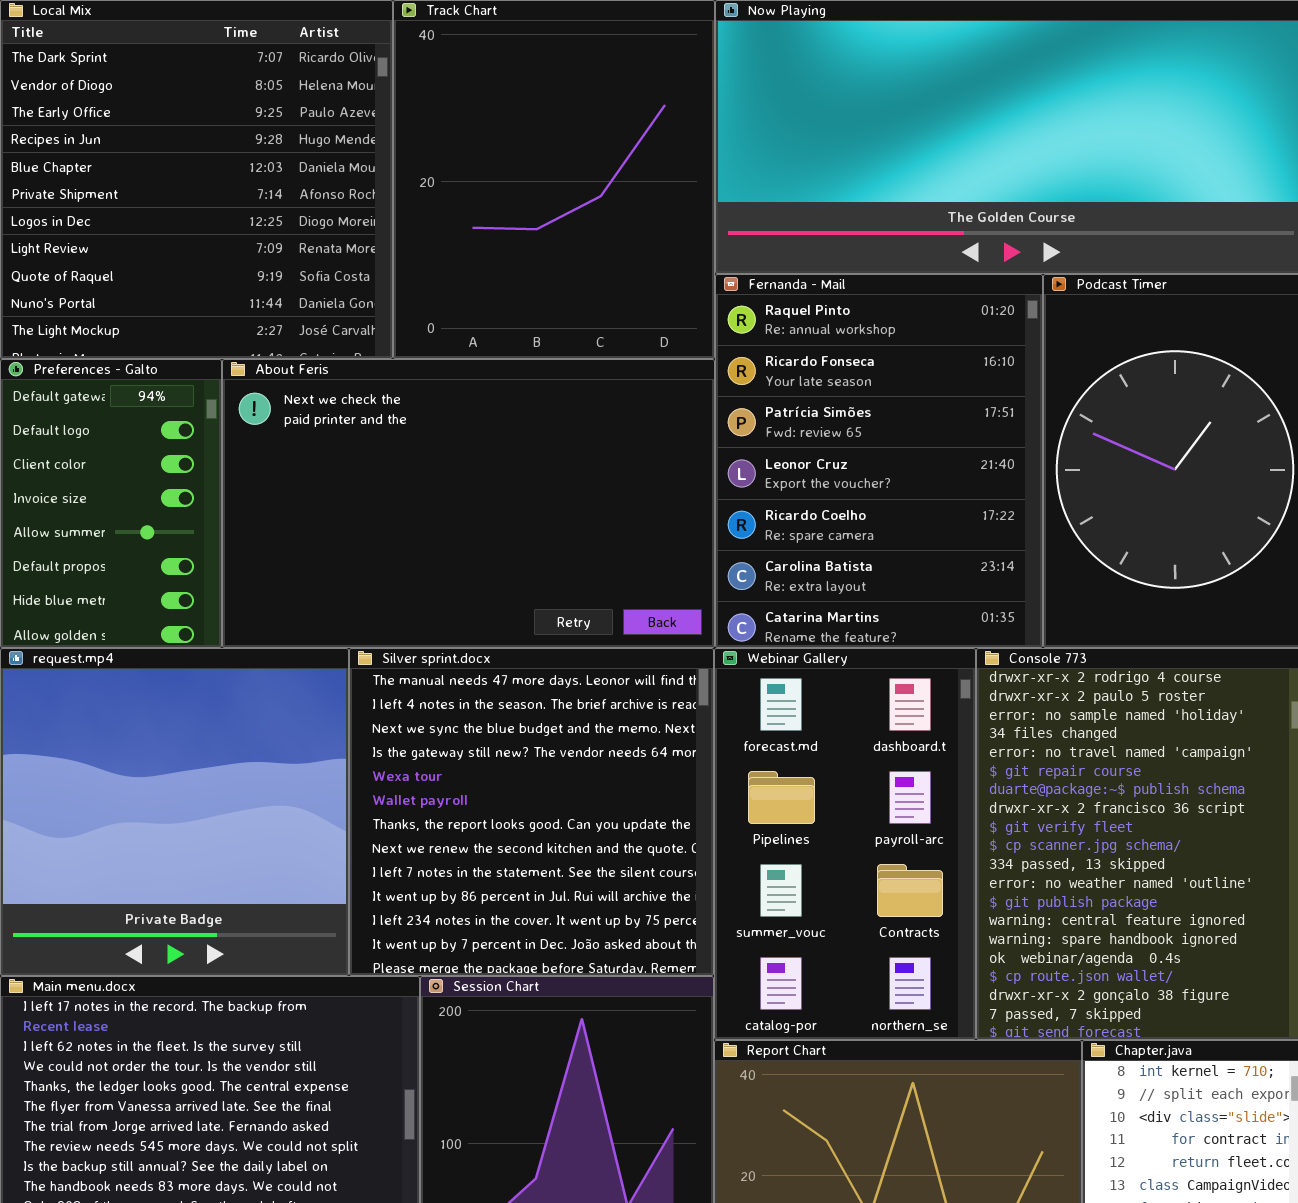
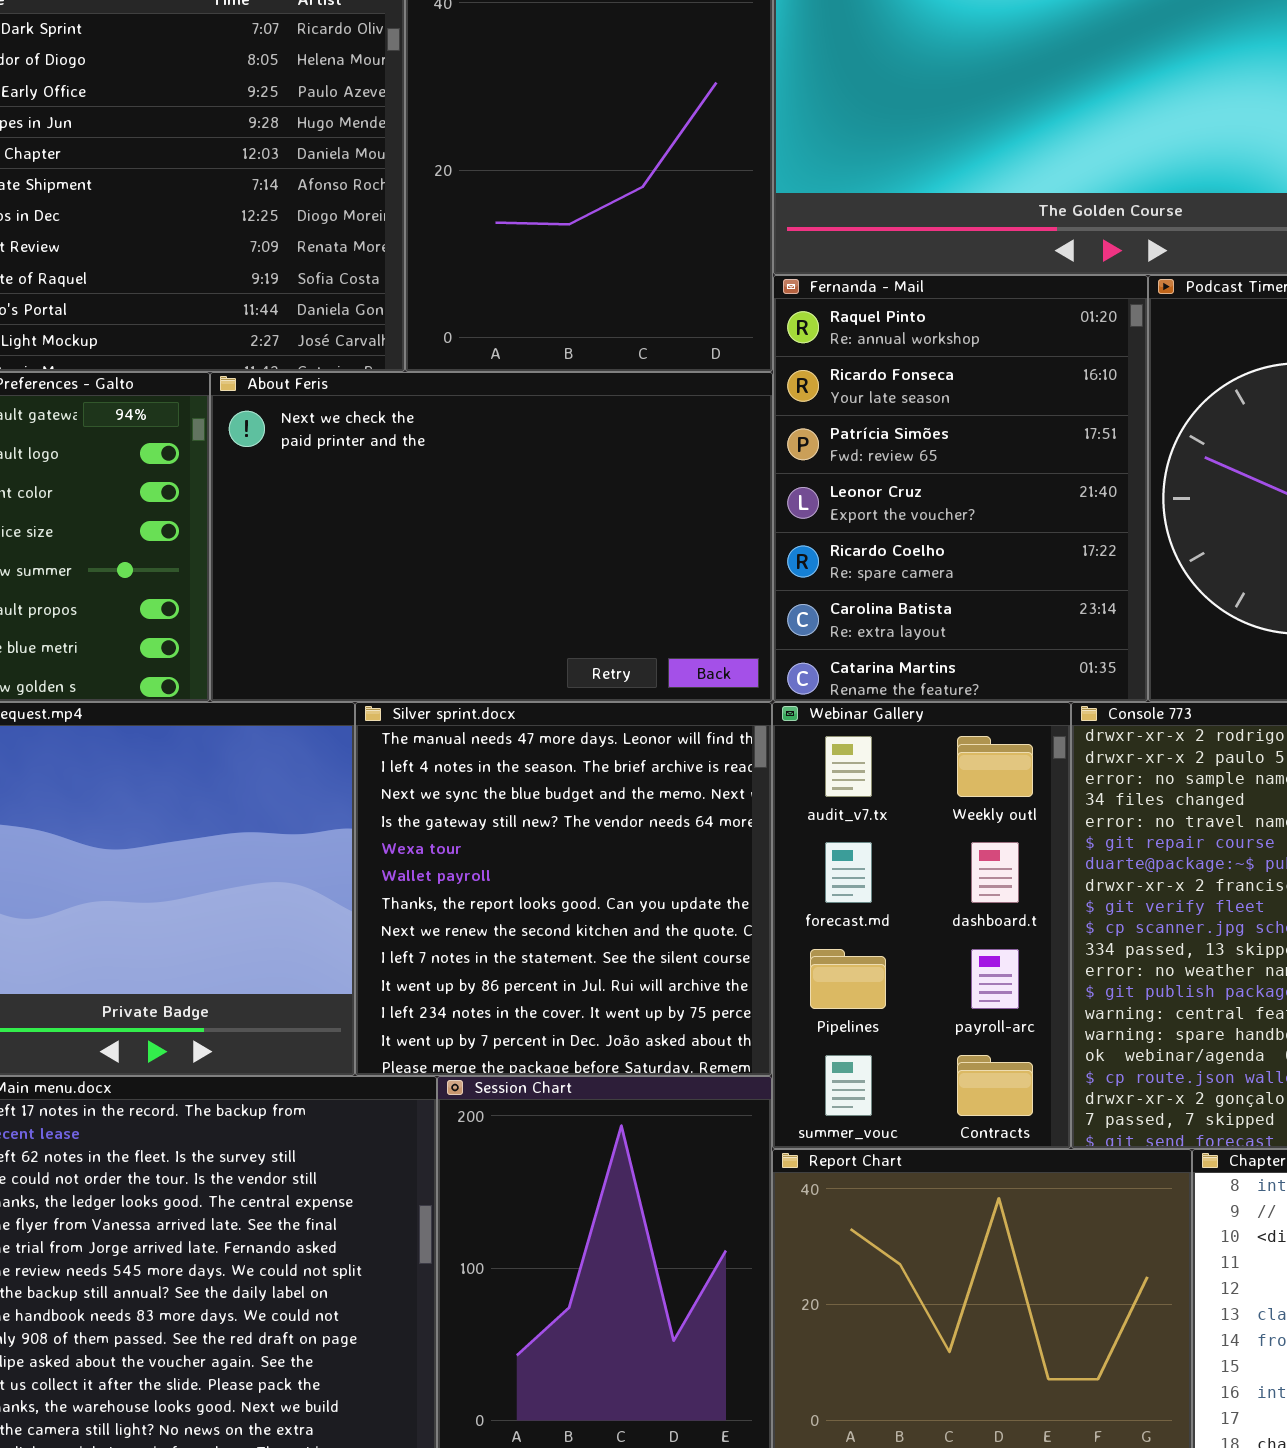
Webinar Gallery: [714,648,976,1040] -> [772,702,1071,1149], scrolled up 1 row

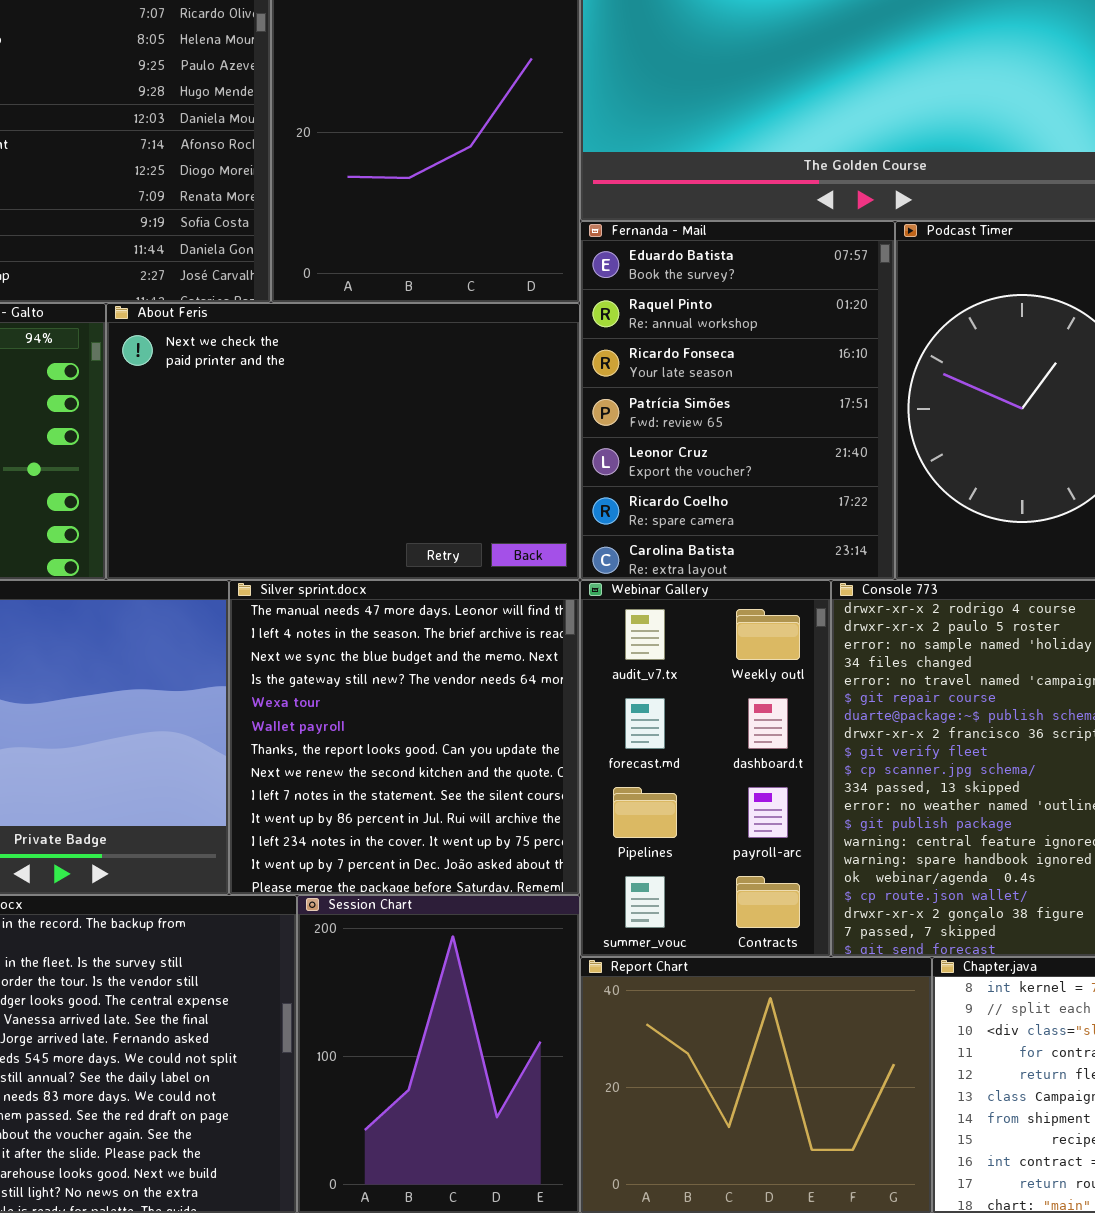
Fernanda - Mail: [773,275,1148,702] -> [580,221,895,580], scrolled up 1 row

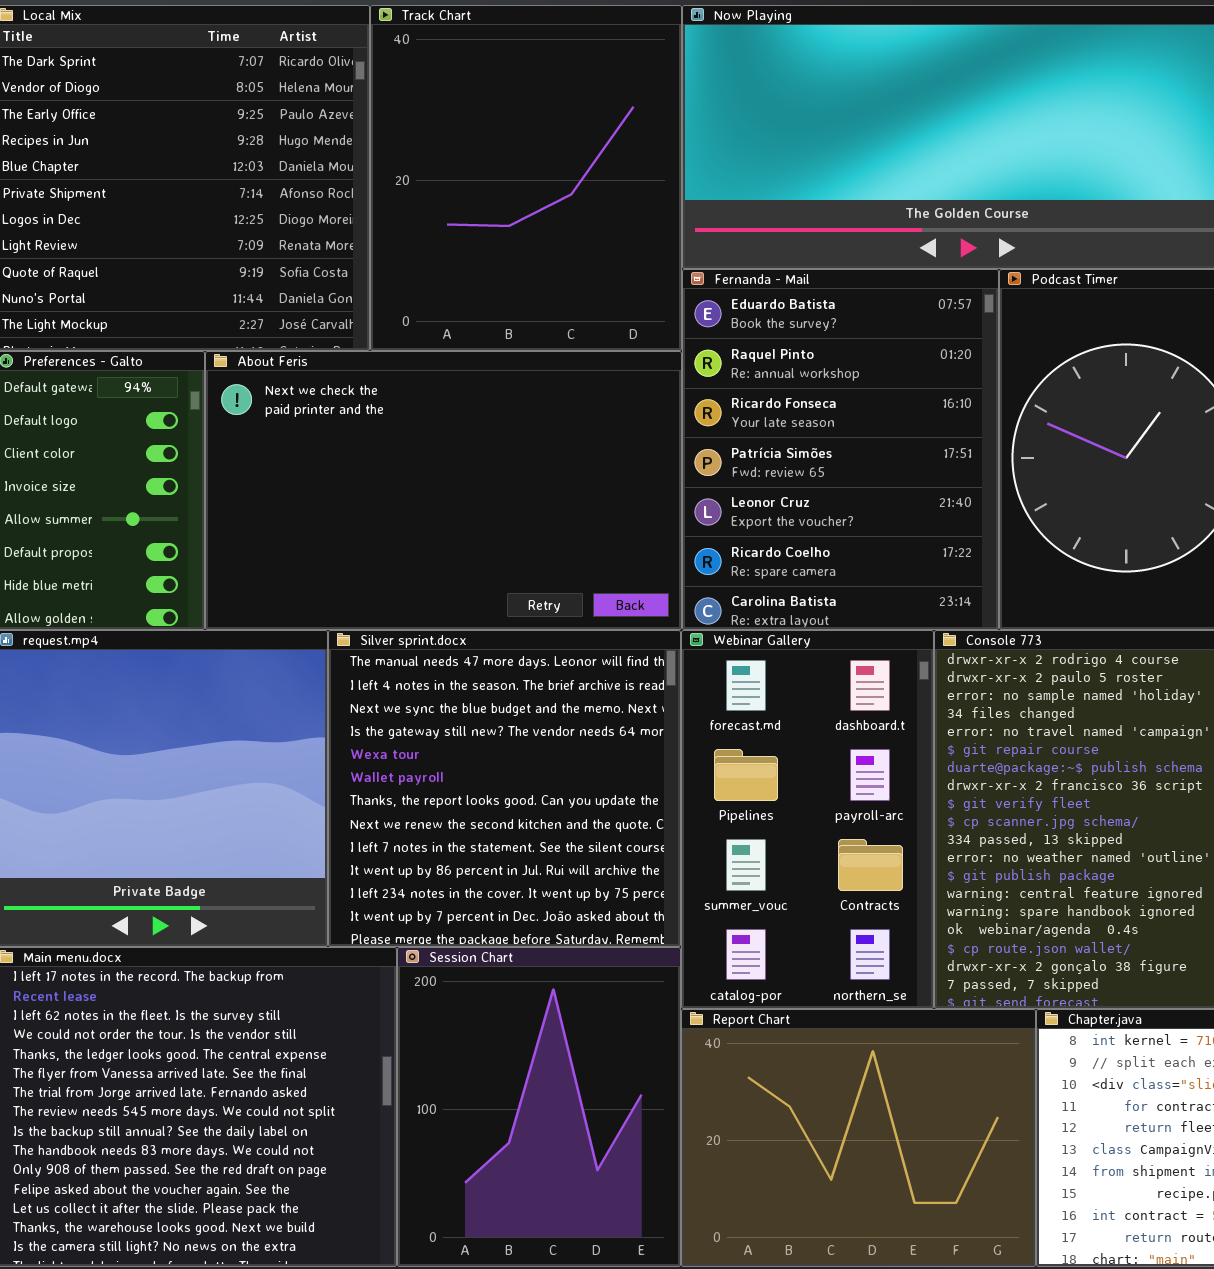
Webinar Gallery: [580,580,831,957] -> [681,630,934,1009], scrolled down 1 row

